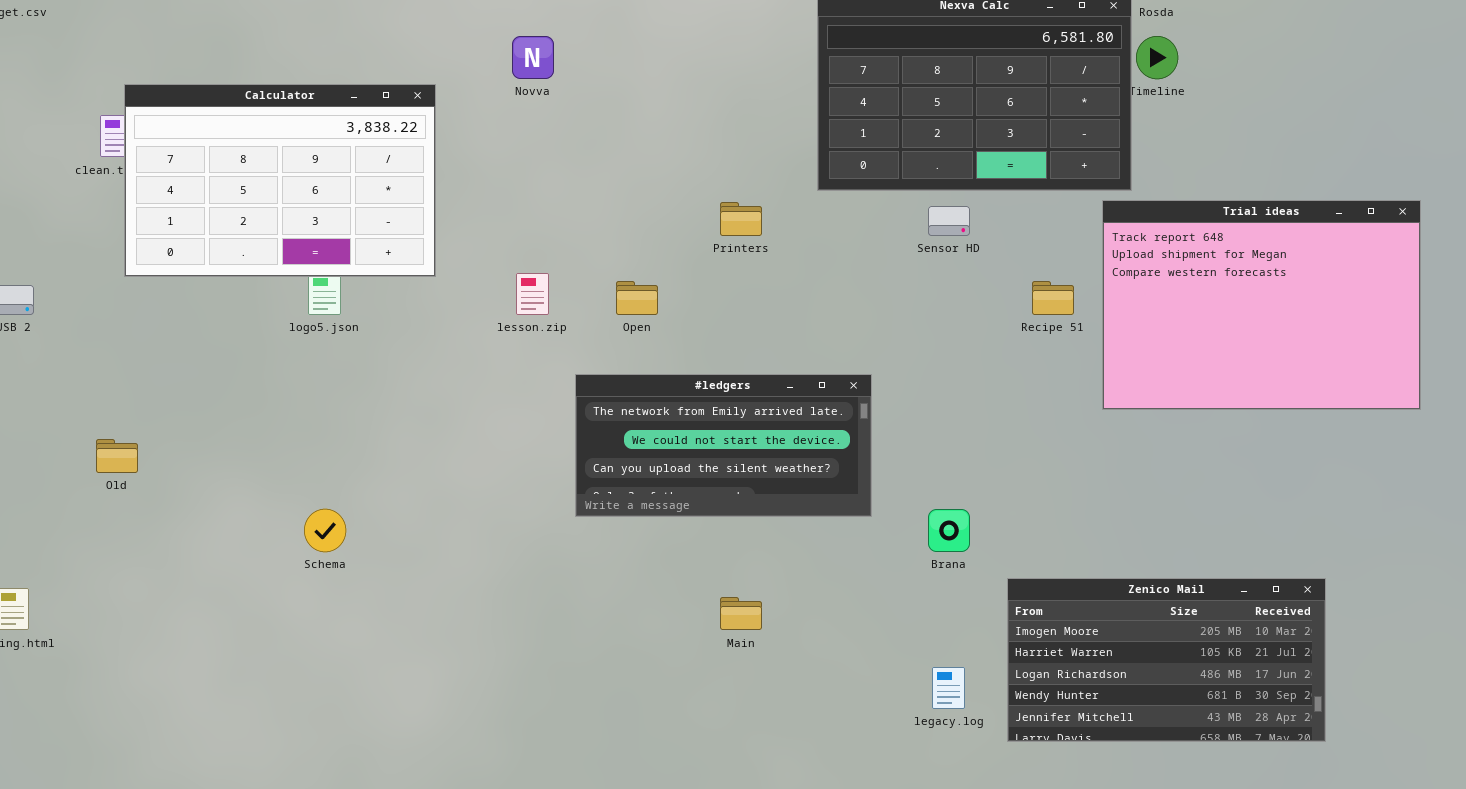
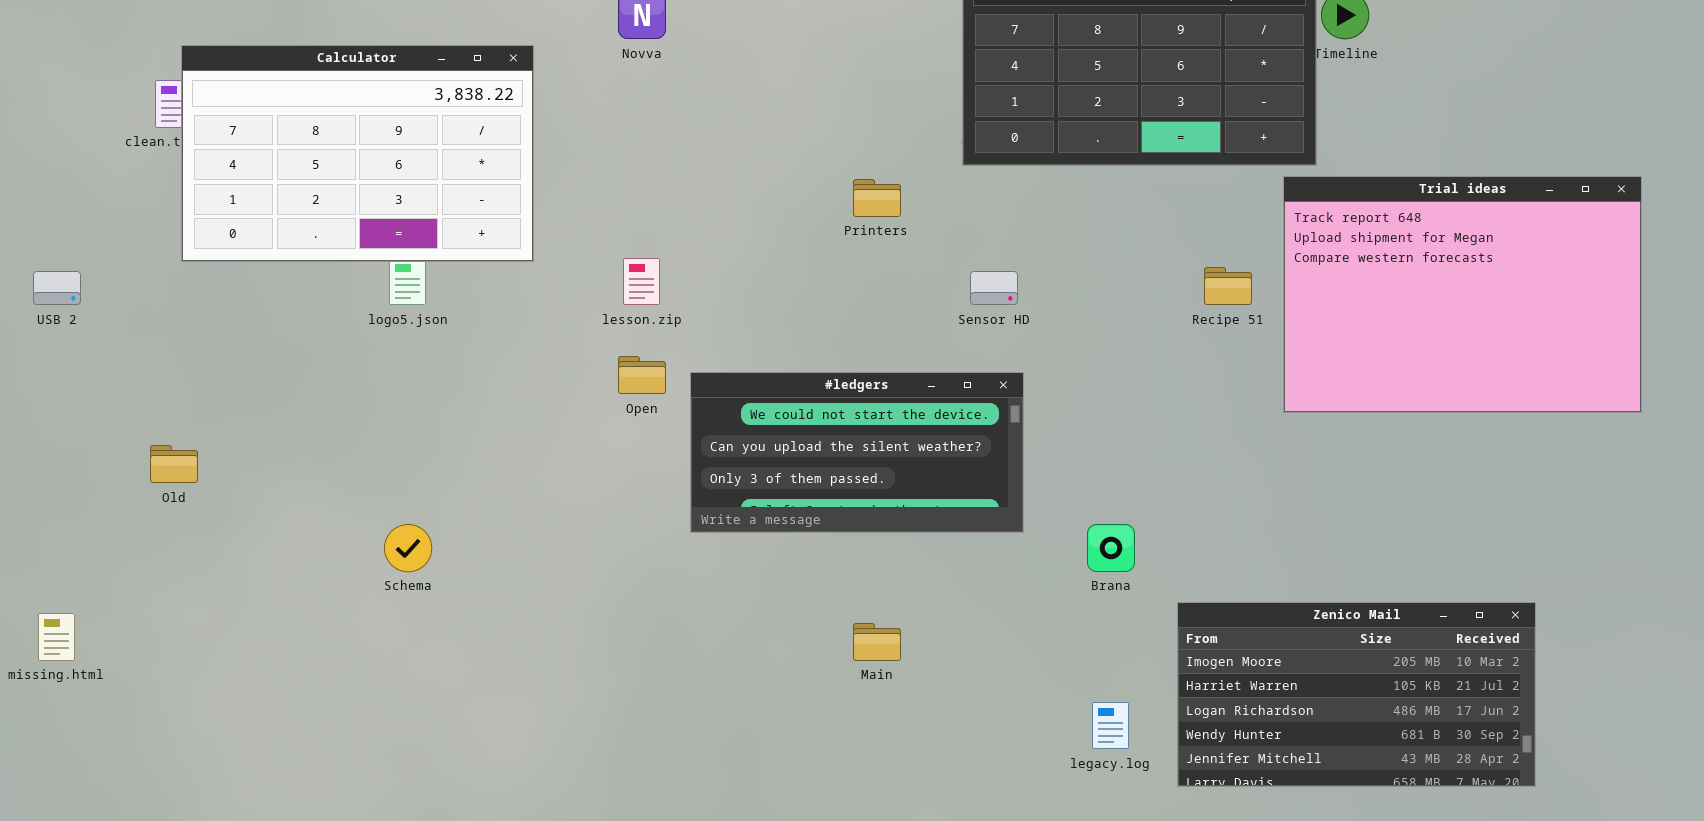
Sensor HD: [928,206,970,236] -> [970,271,1018,305], moved
Open: [616,281,658,315] -> [618,356,666,394], moved
#ledgers: [575,374,872,517] -> [690,372,1024,533], scrolled down 1 row

